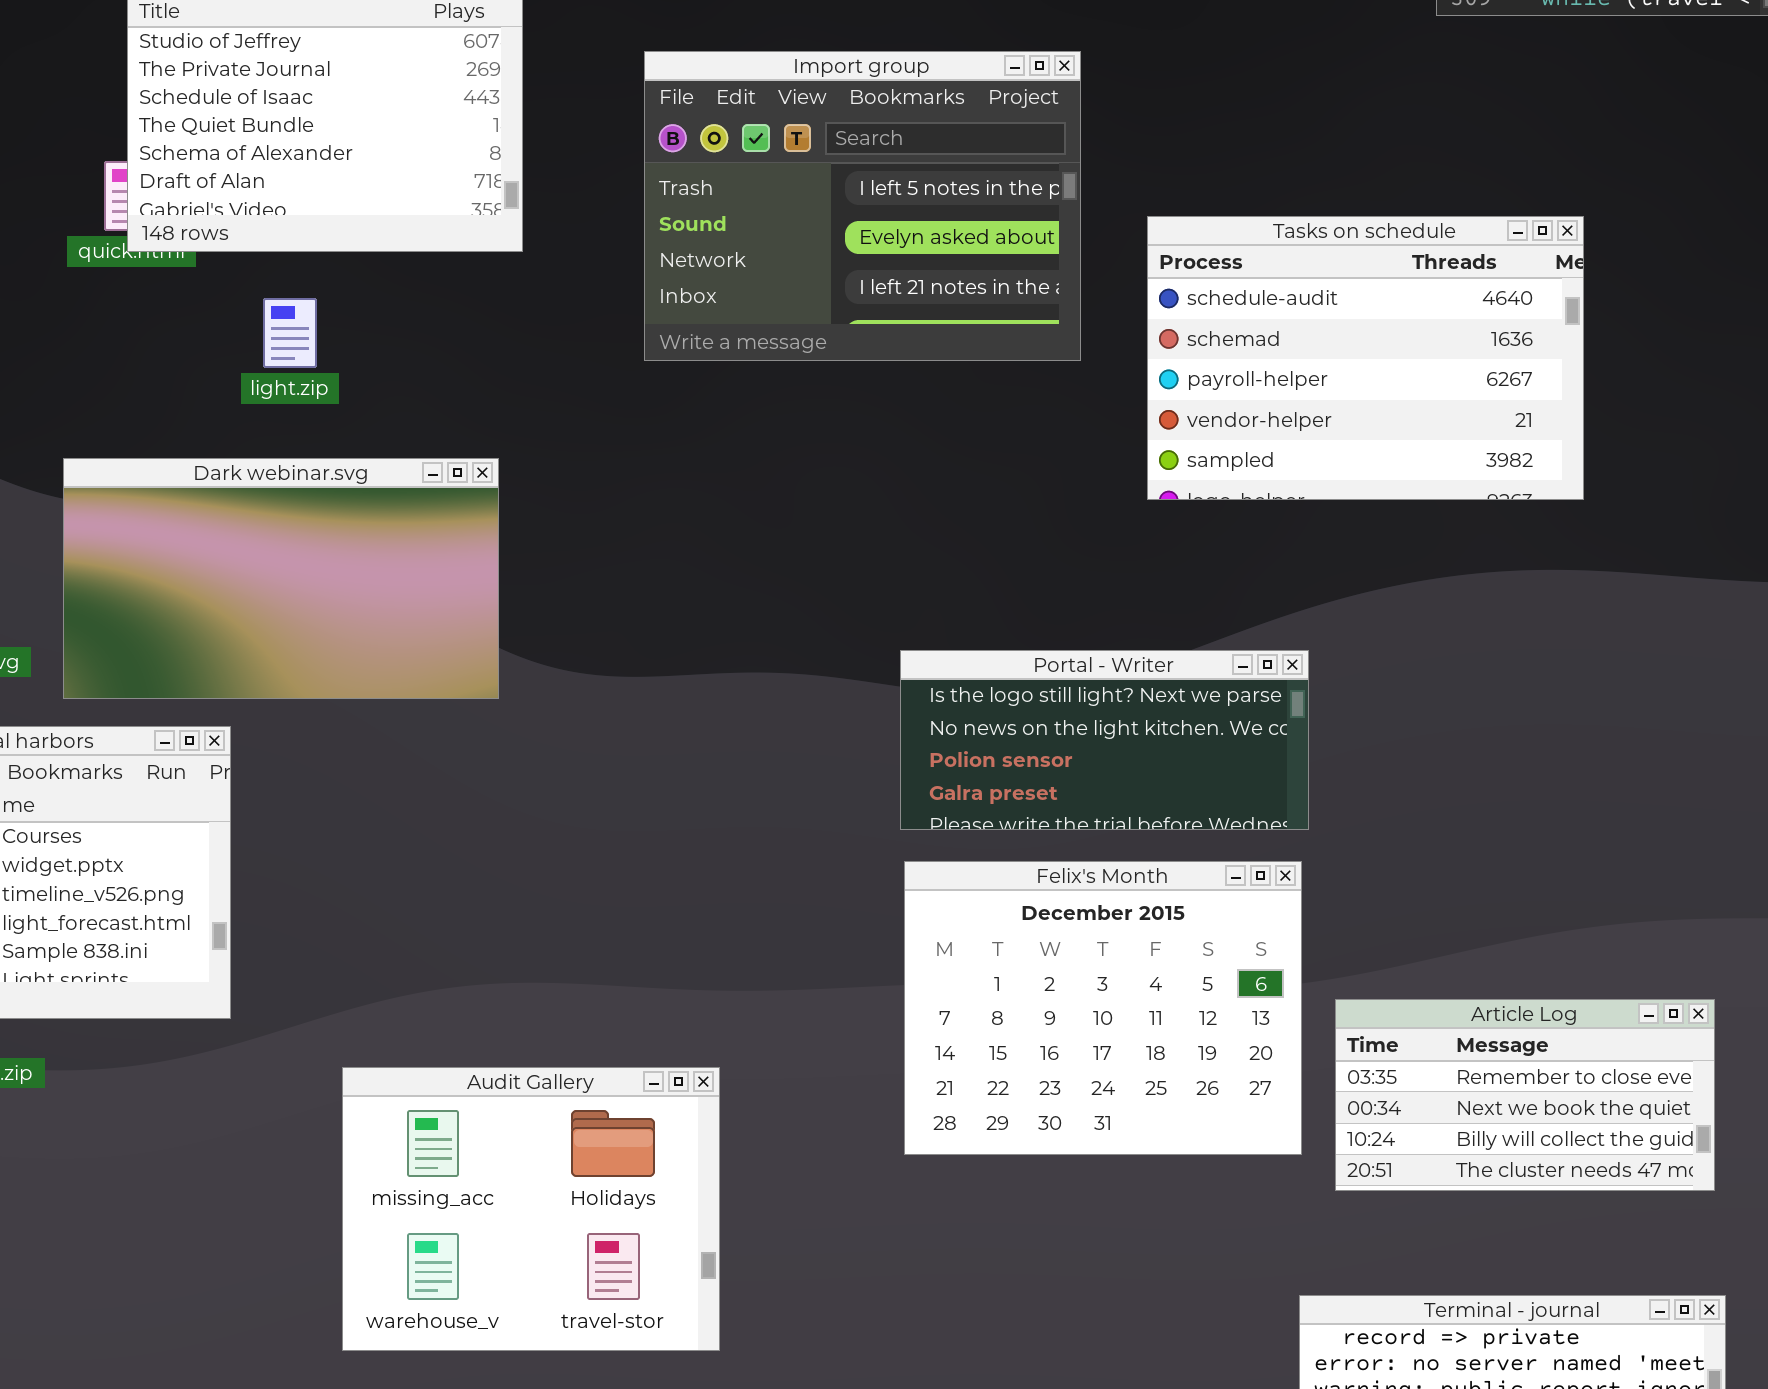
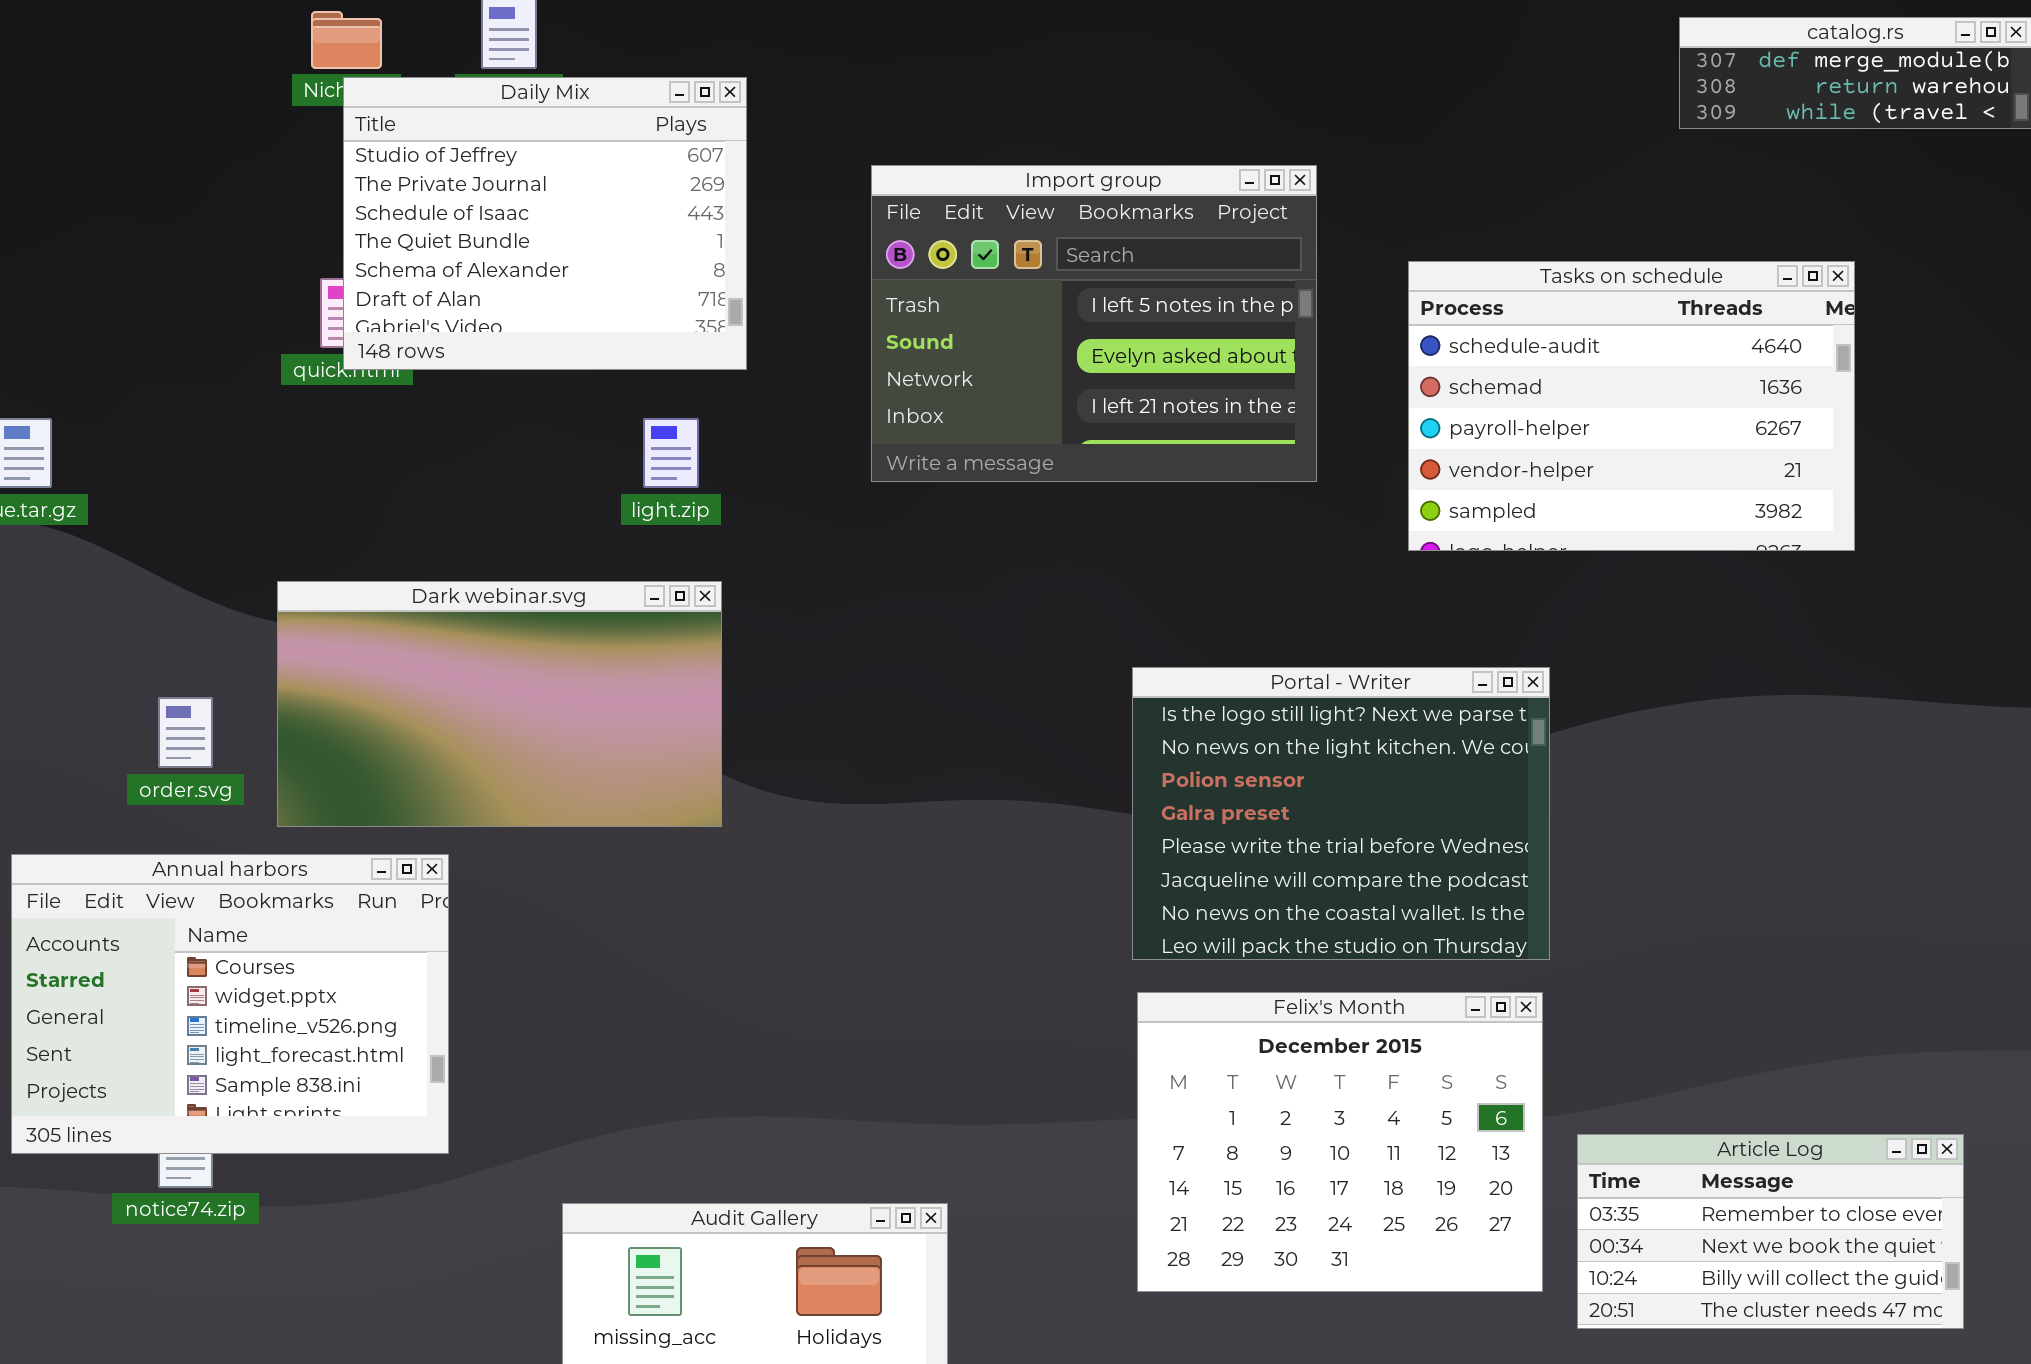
Tasks on schedule: [1147,216,1584,500] -> [1408,261,1855,551], moved
light.zip: [263,298,317,368] -> [643,418,699,488], moved
Portal - Writer: [900,650,1309,830] -> [1132,667,1550,960], resized

